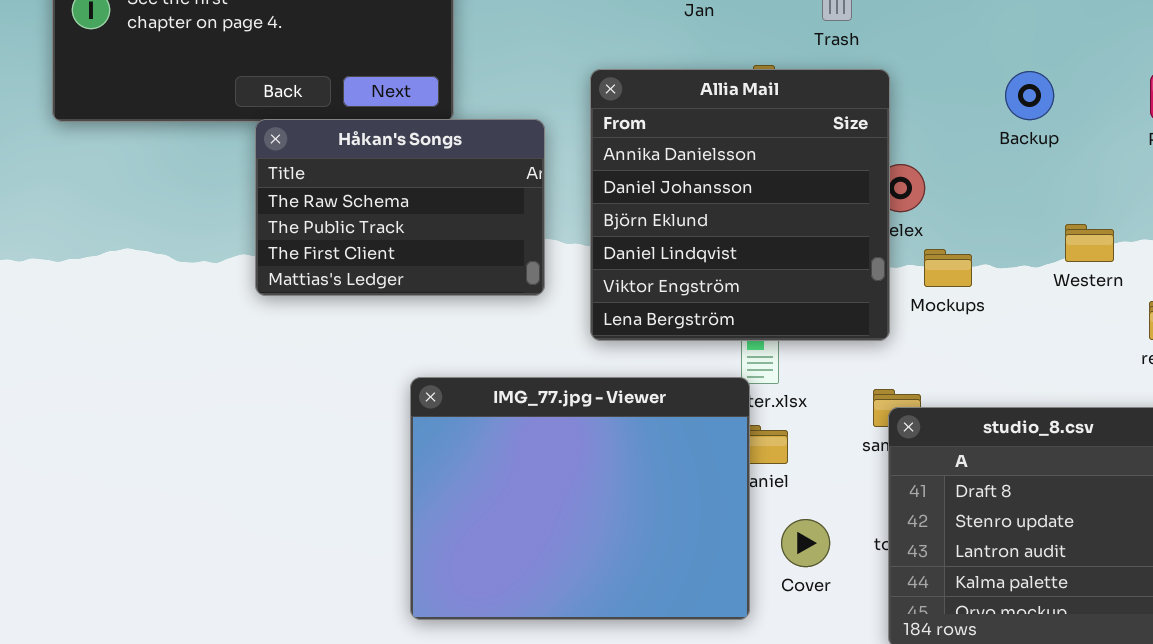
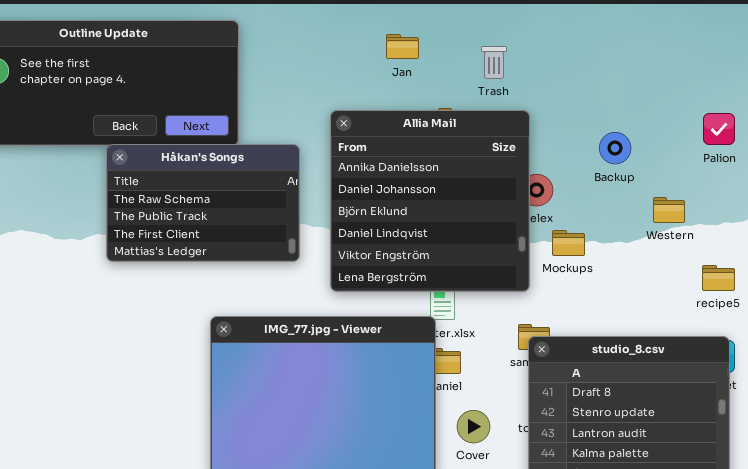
Backup: [1005,71,1054,120] -> [599,132,631,164], moved
Western: [1065,224,1114,262] -> [653,197,685,223], moved

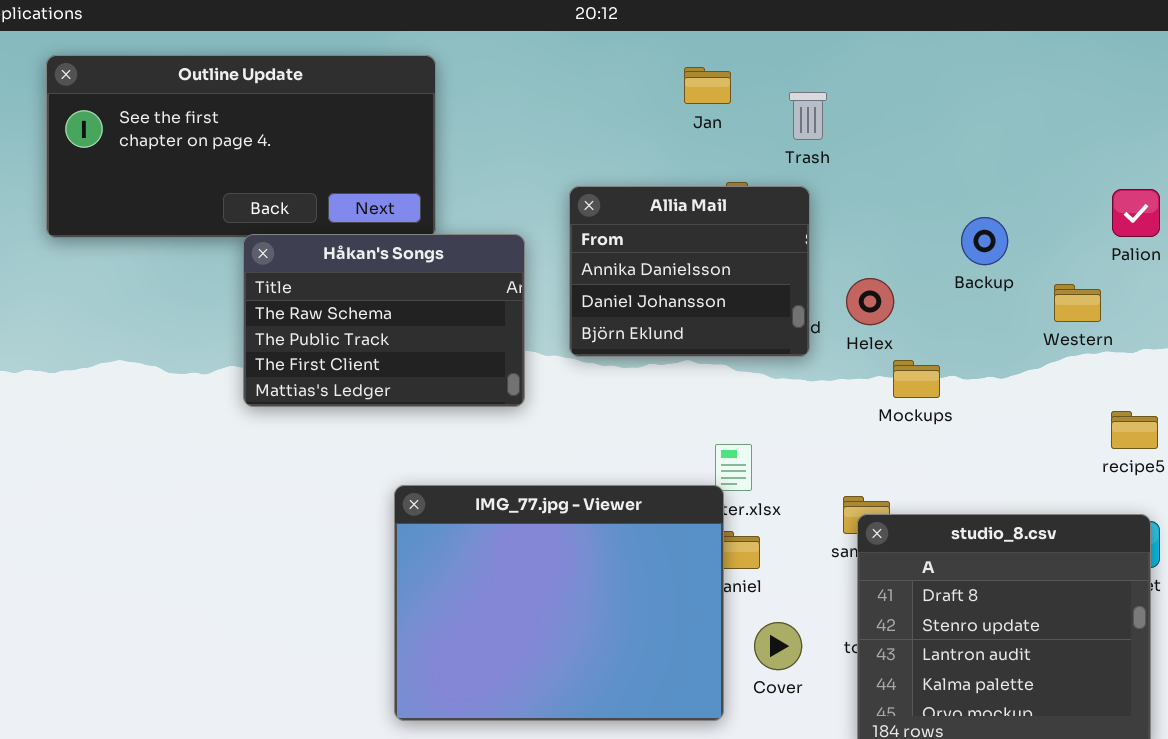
Jan: [386,34,419,59] -> [684,67,731,104], moved
Allia Mail: [330,110,530,292] -> [569,186,810,357], resized
Western: [653,197,685,223] -> [1054,284,1101,322], moved

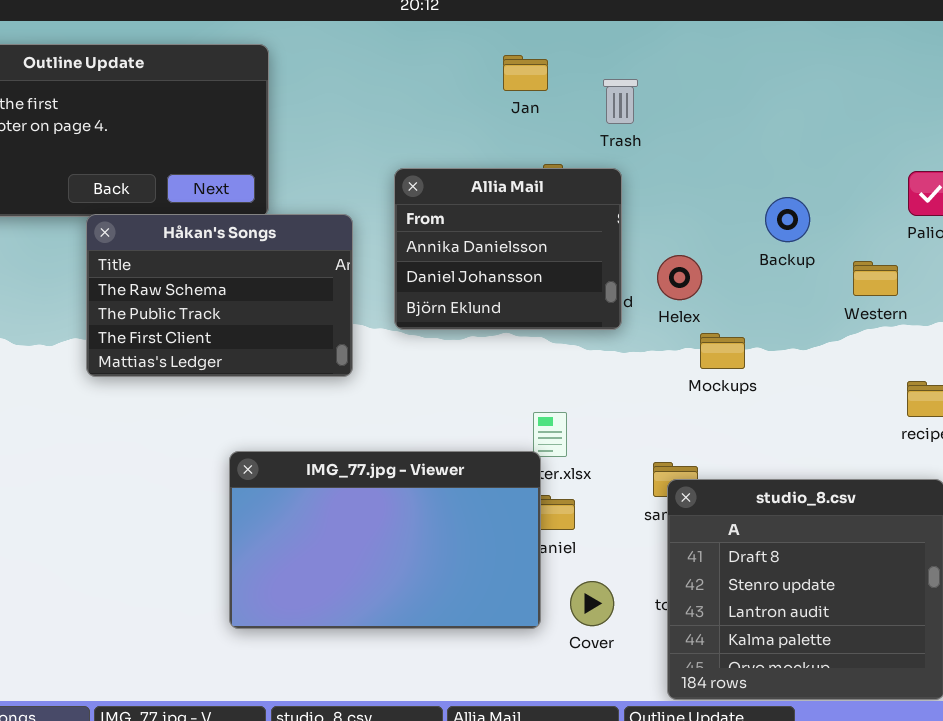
IMG_77.jpg - Viewer: [394,485,724,721] -> [229,451,541,629], resized

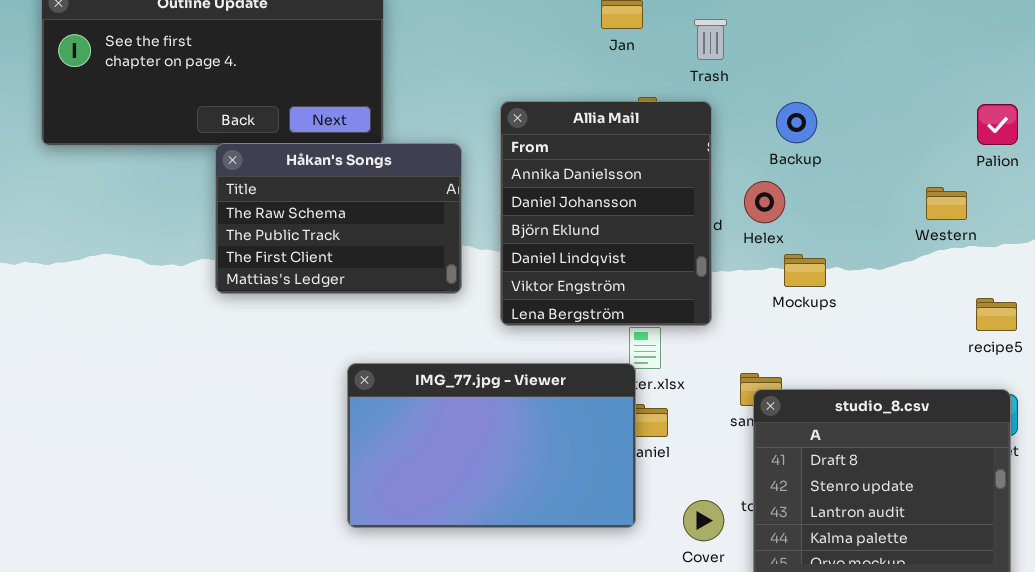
Allia Mail: [394,168,622,330] -> [500,101,712,326], resized
Backup: [765,197,810,242] -> [776,102,817,143], moved
Cover: [570,581,614,626] -> [683,500,724,541], moved

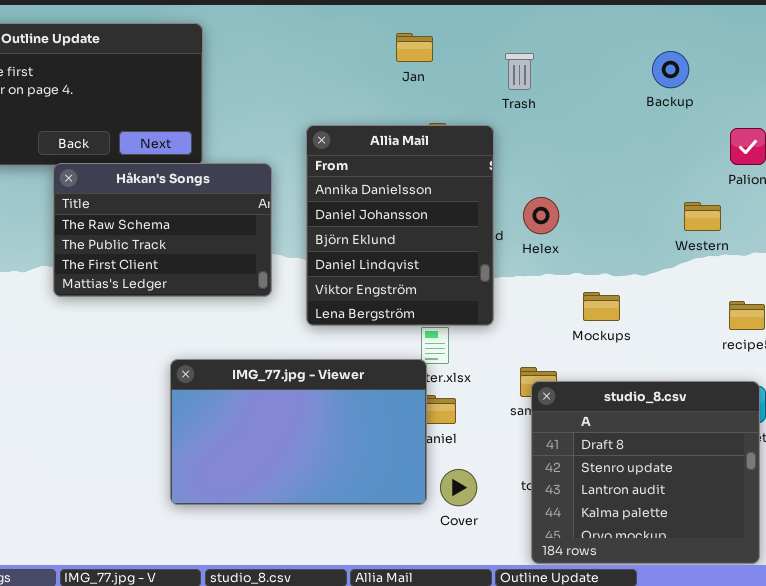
Trash: [694,19,727,60] -> [505,53,534,90], moved
Backup: [776,102,817,143] -> [652,51,689,88], moved
Mockups: [784,254,826,287] -> [583,292,620,321], moved
Cover: [683,500,724,541] -> [440,469,477,506], moved

